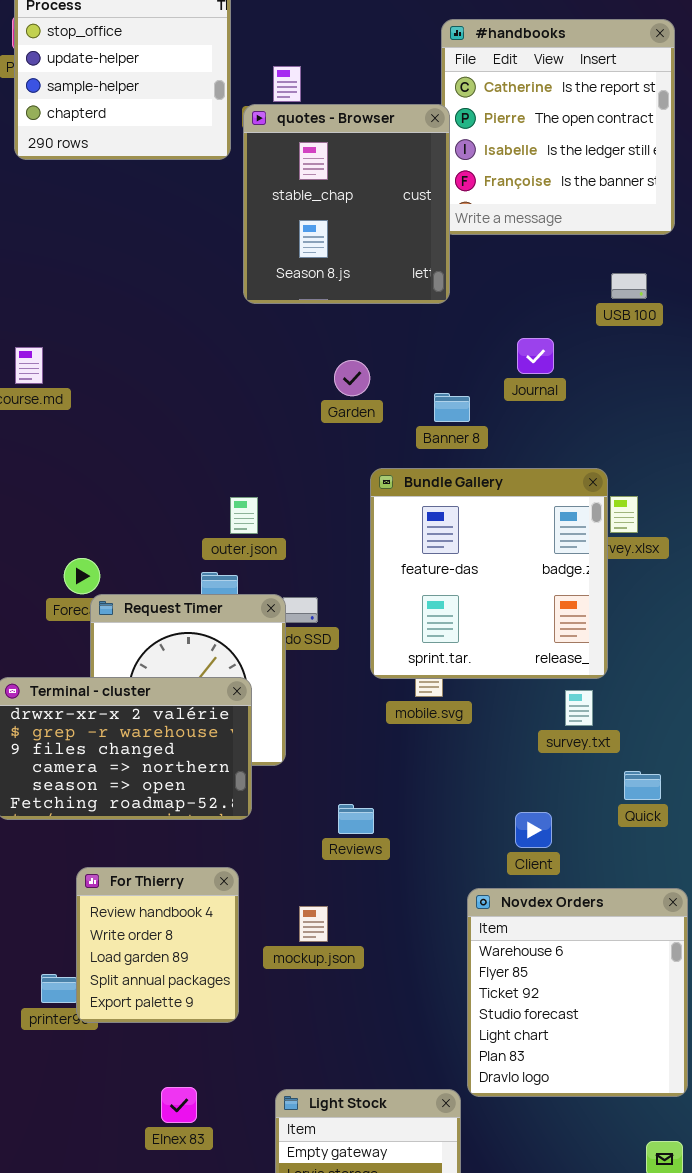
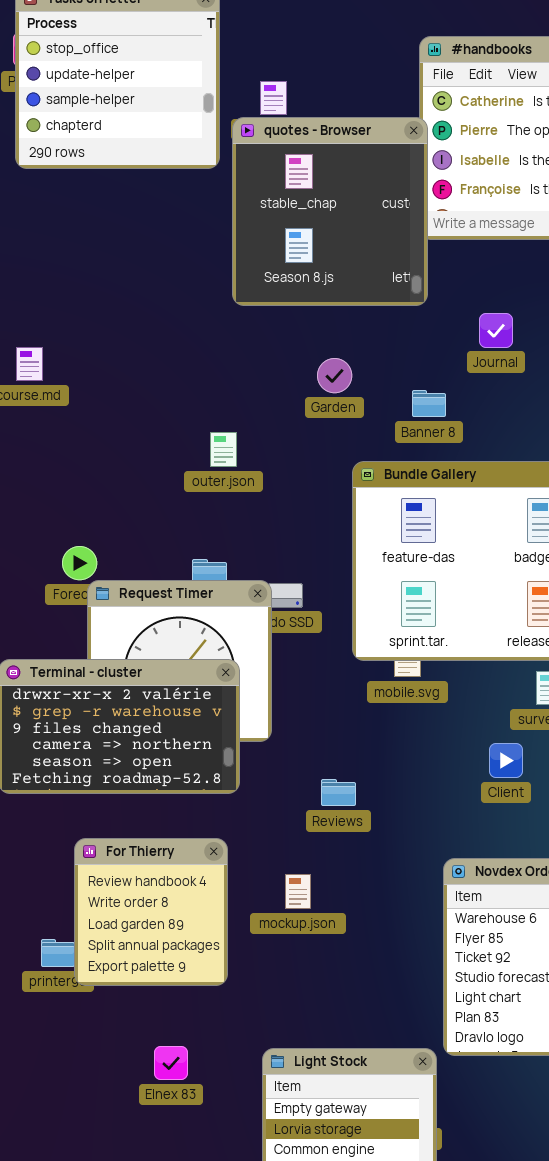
Journal: [517,338,554,374] -> [479,313,513,348], moved
outer.json: [230,497,258,534] -> [210,432,237,467], moved
Client: [515,812,552,848] -> [489,743,523,778], moved

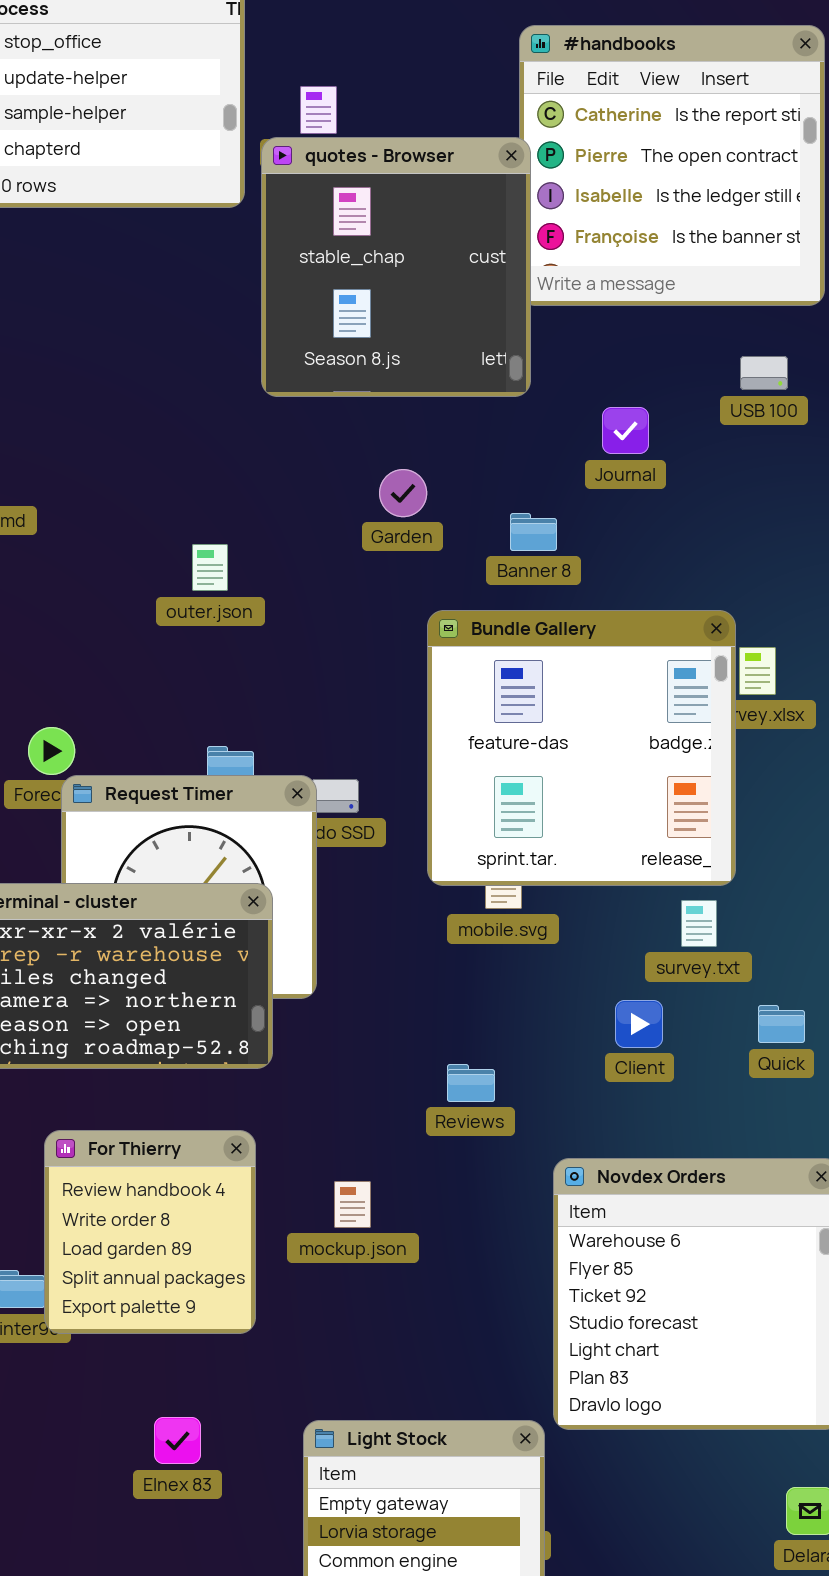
outer.json: [210,432,237,467] -> [192,544,228,591], moved
Reviews: [321,779,356,806] -> [447,1064,495,1102], moved

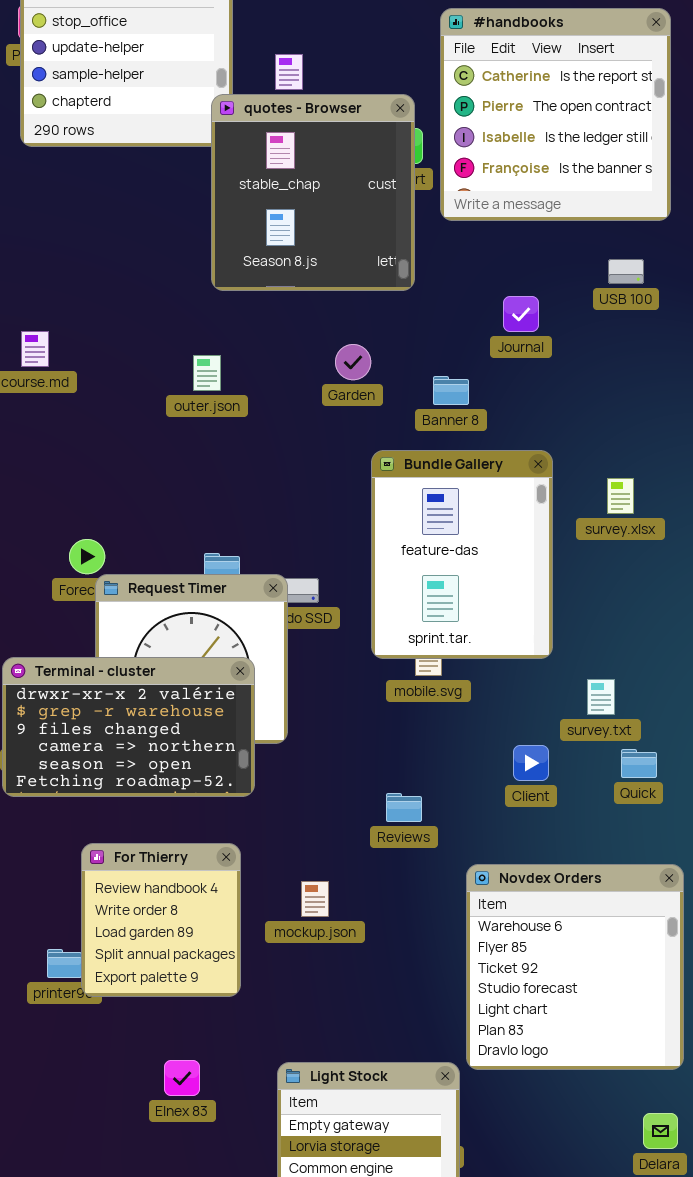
quotes - Browser: [261,137,531,397] -> [211,94,415,291], moved
outer.json: [192,544,228,591] -> [193,355,221,391], moved
Bundle Gallery: [427,610,736,886] -> [371,450,553,659], resized
survey.txt: [681,900,717,947] -> [587,679,615,715], moved

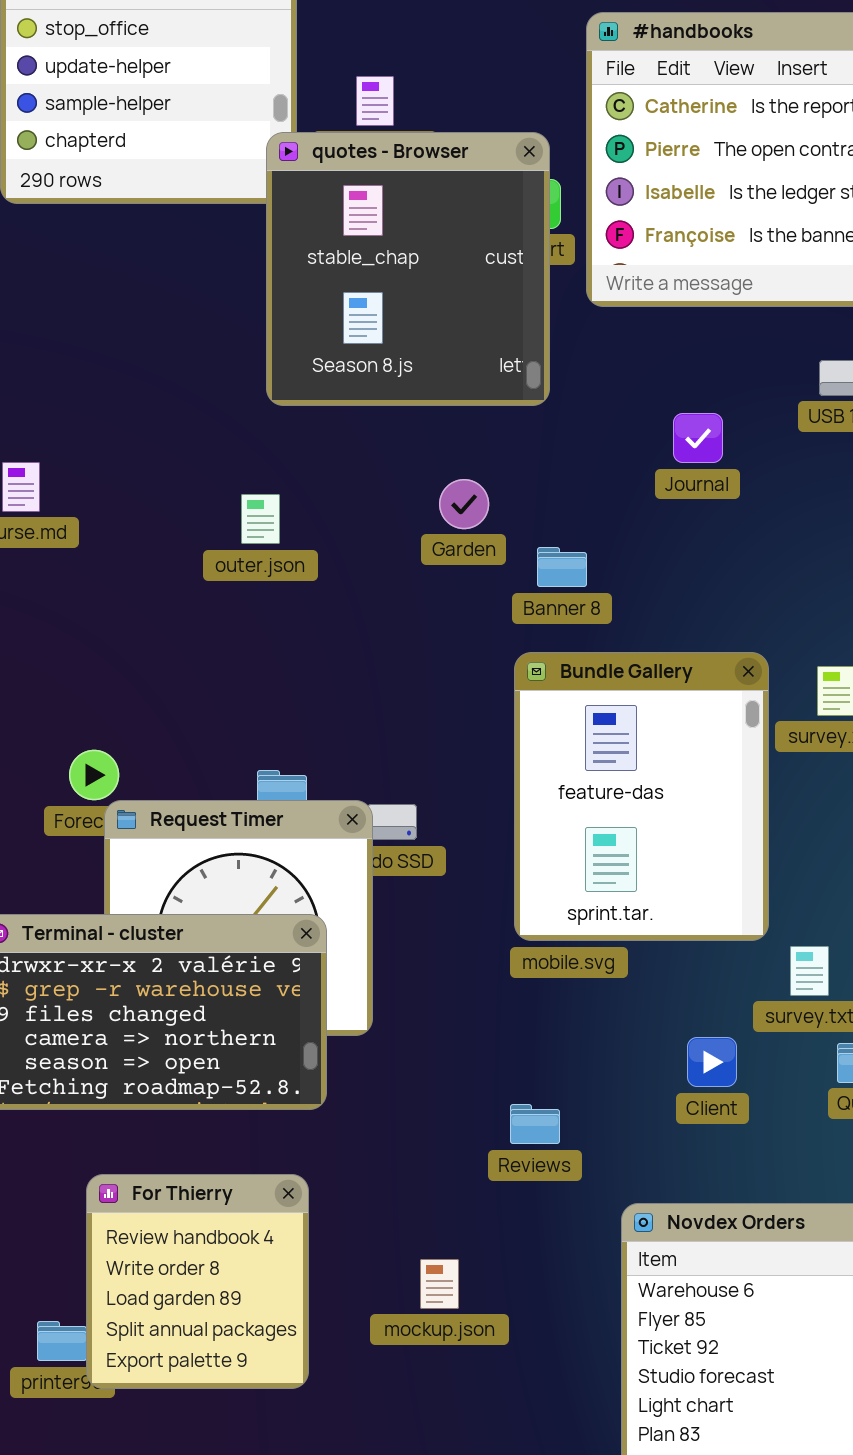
Banner 8: [433,376,469,405] -> [537,547,587,587], moved
Bundle Gallery: [371,450,553,659] -> [514,652,769,941], moved
mockup.json: [301,881,329,917] -> [420,1259,459,1309], moved

